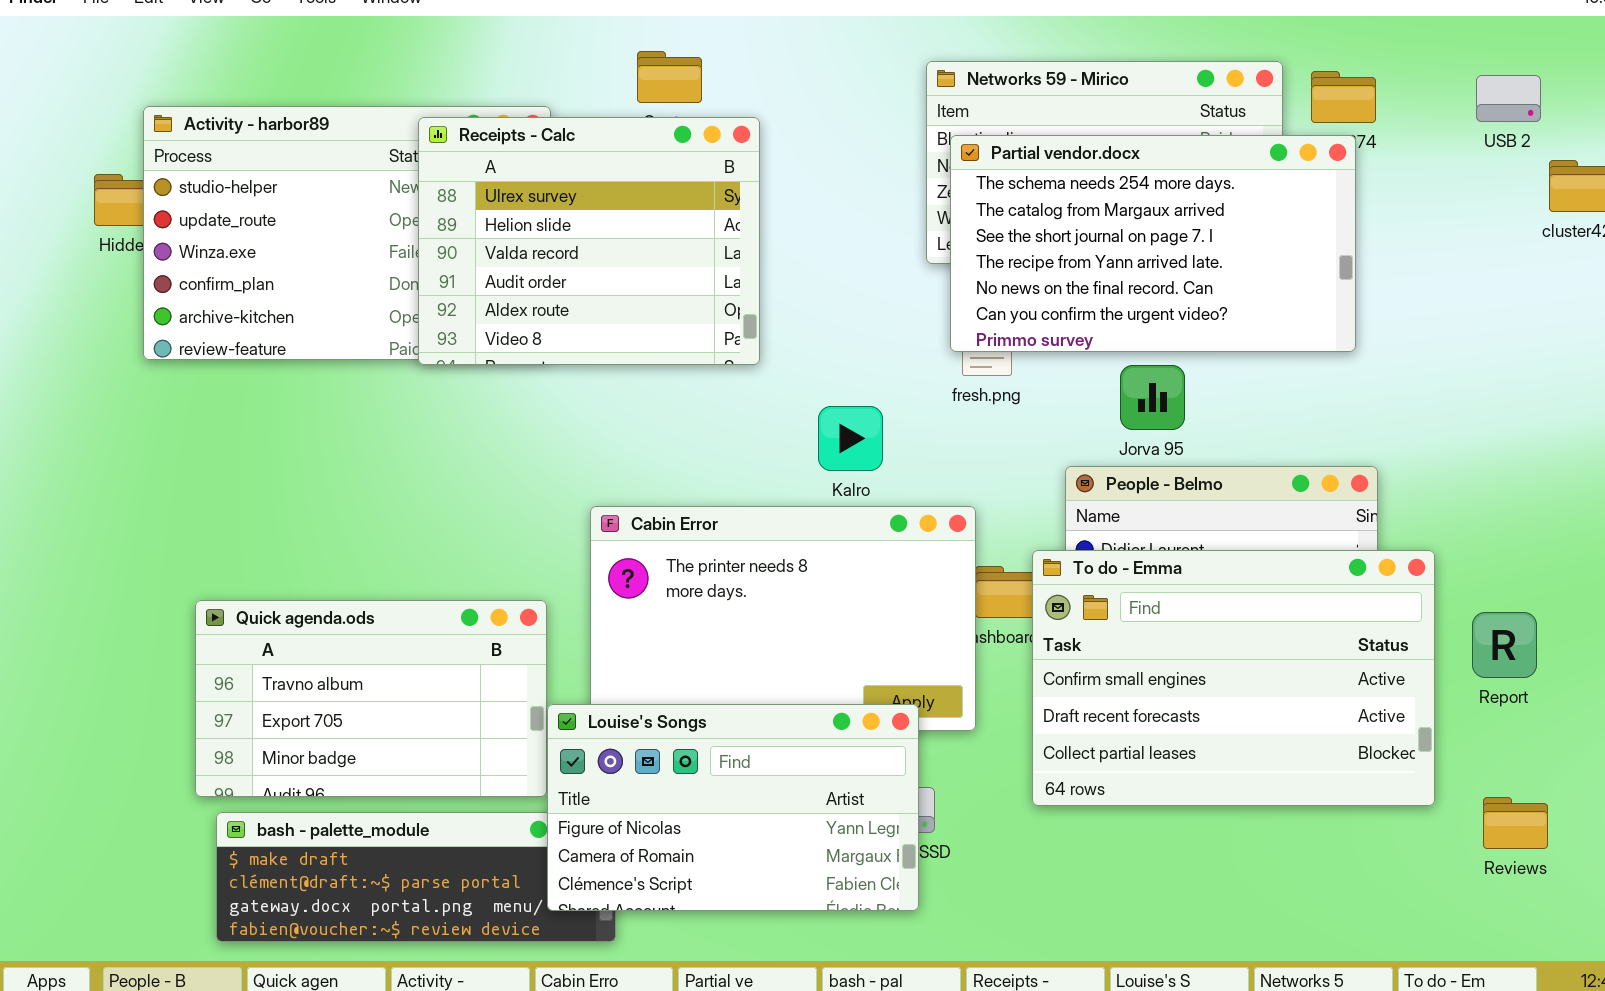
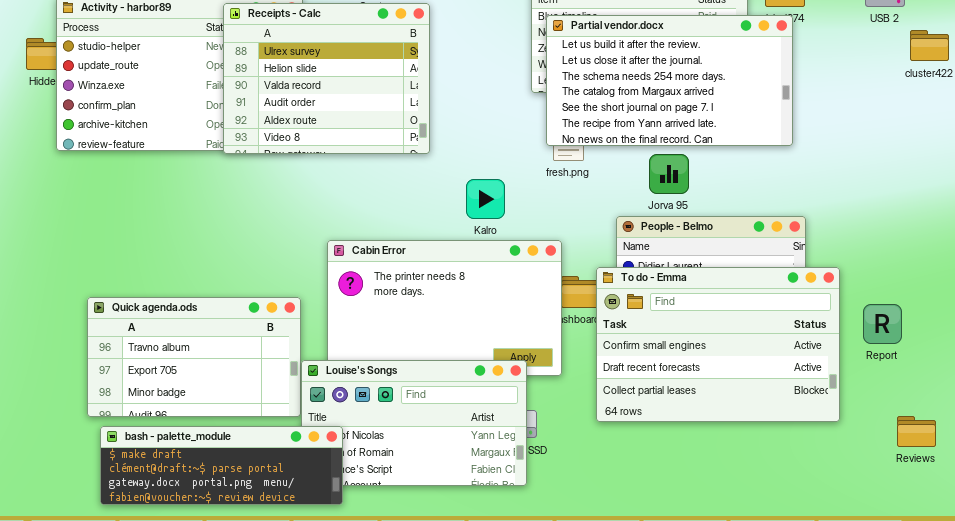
Partial vendor.docx: [950,135,1356,352] -> [546,15,793,146], scrolled up 2 rows
Reviews: [1483,797,1548,849] -> [897,416,936,447], moved
bash - palette_module: [216,812,616,942] -> [100,426,343,505], raised

